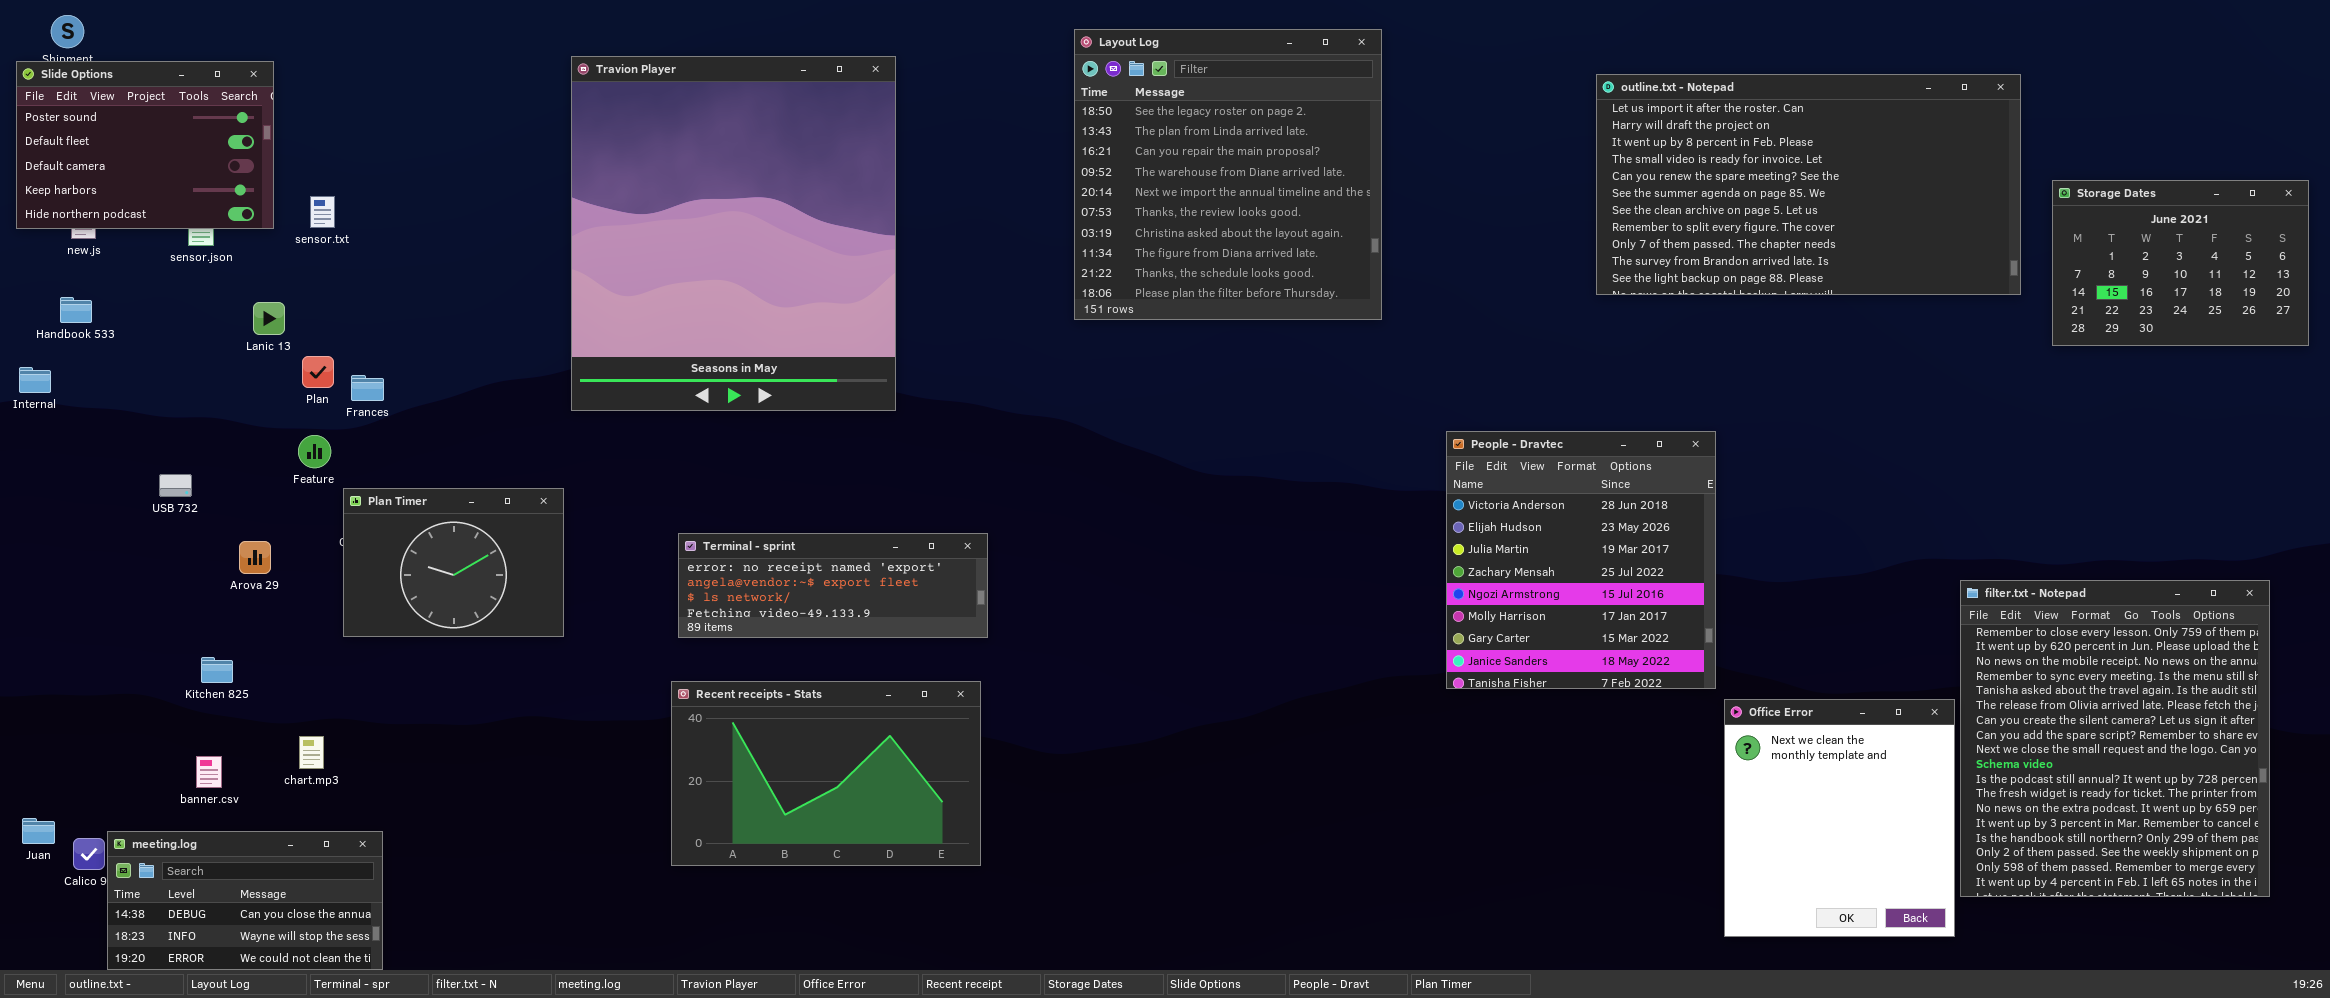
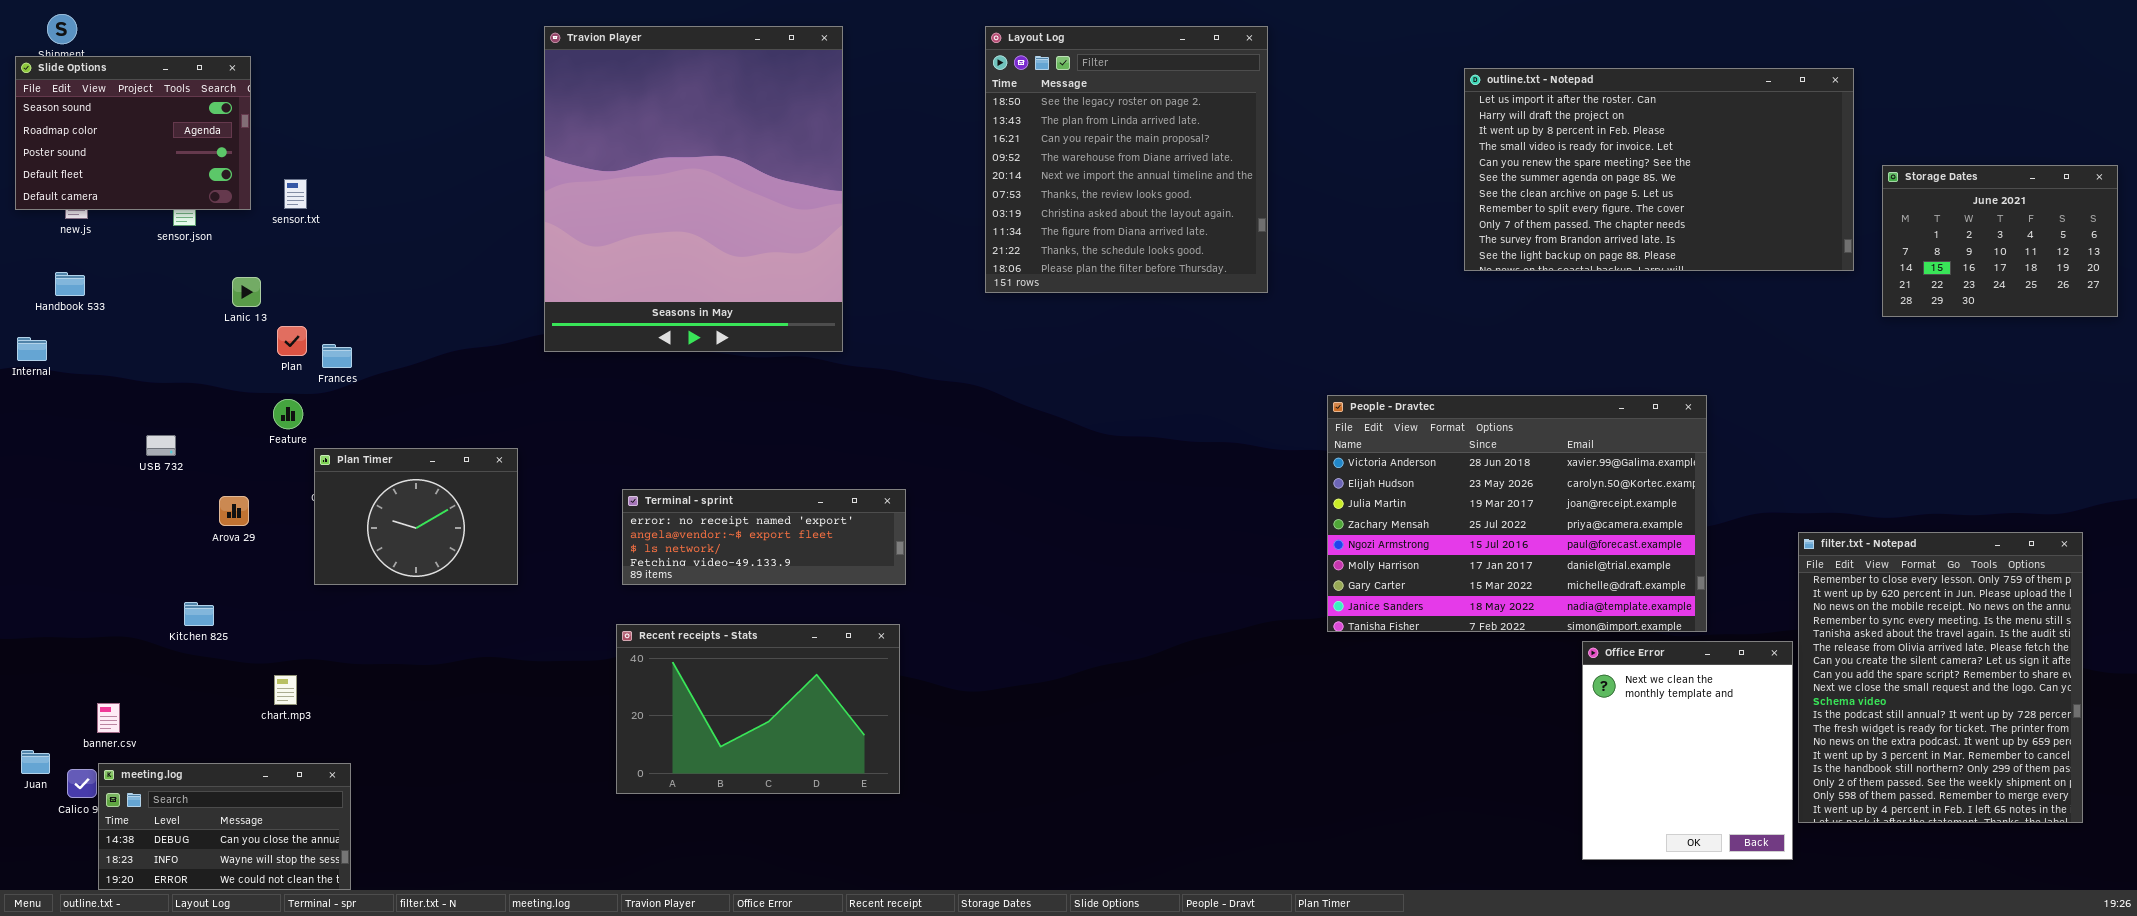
Travion Player: [571,56,896,411] -> [544,26,843,352], moved
Slide Options: [16,61,274,229] -> [15,56,251,210], scrolled up 2 rows
People - Dravtec: [1446,431,1716,689] -> [1327,395,1707,632], resized
banner.csv: [196,756,222,788] -> [97,703,120,733], moved

